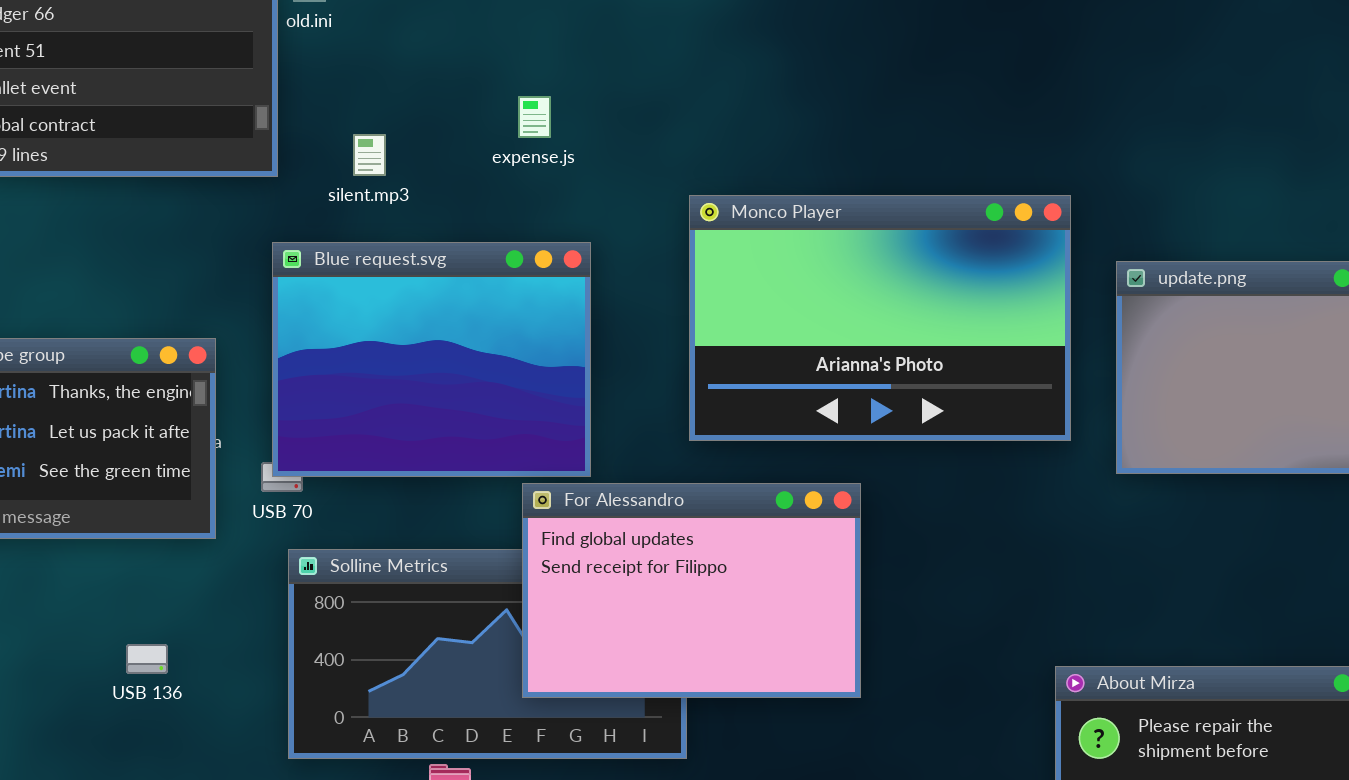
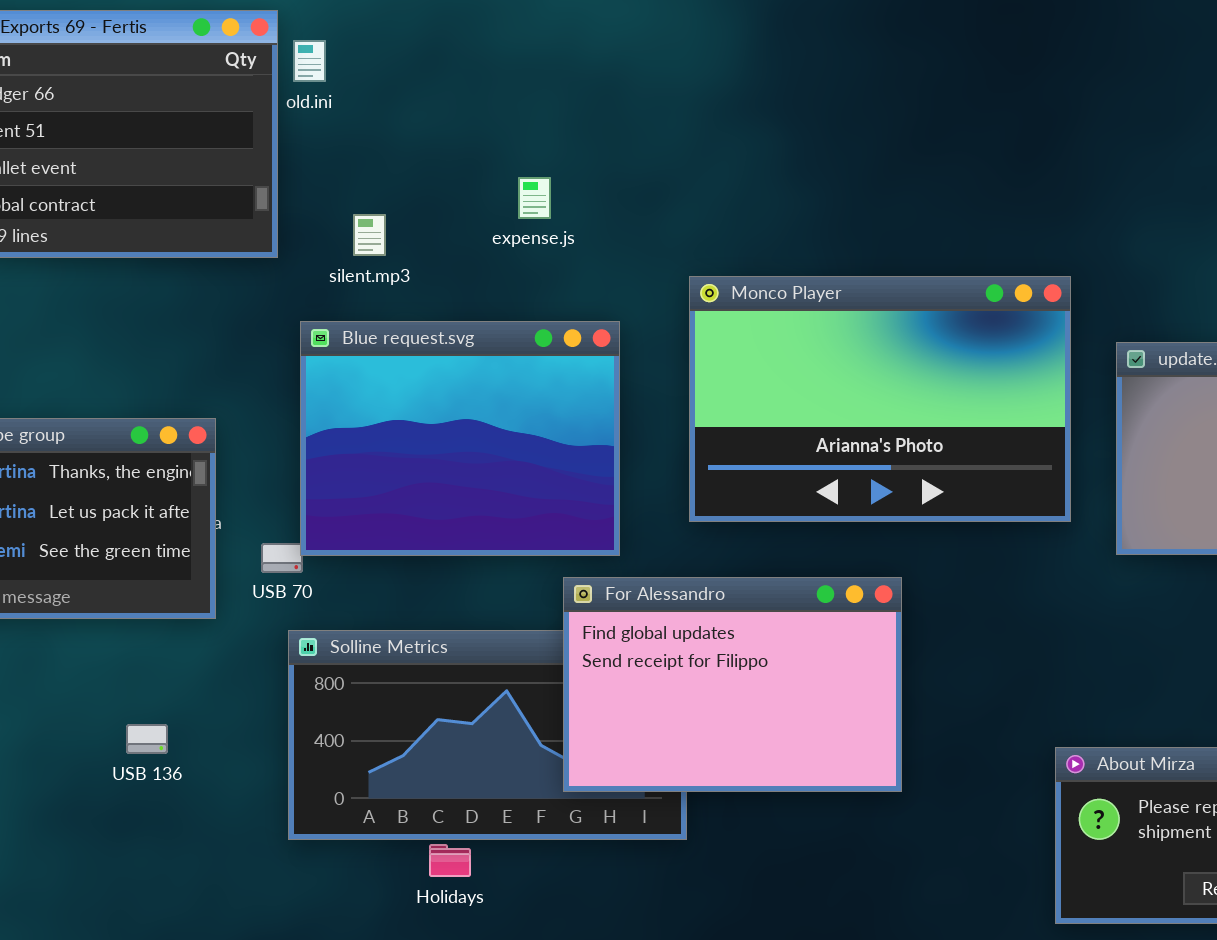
Blue request.svg: [272,242,591,477] -> [300,321,620,556], moved
For Alessandro: [522,483,861,698] -> [563,577,902,792], moved

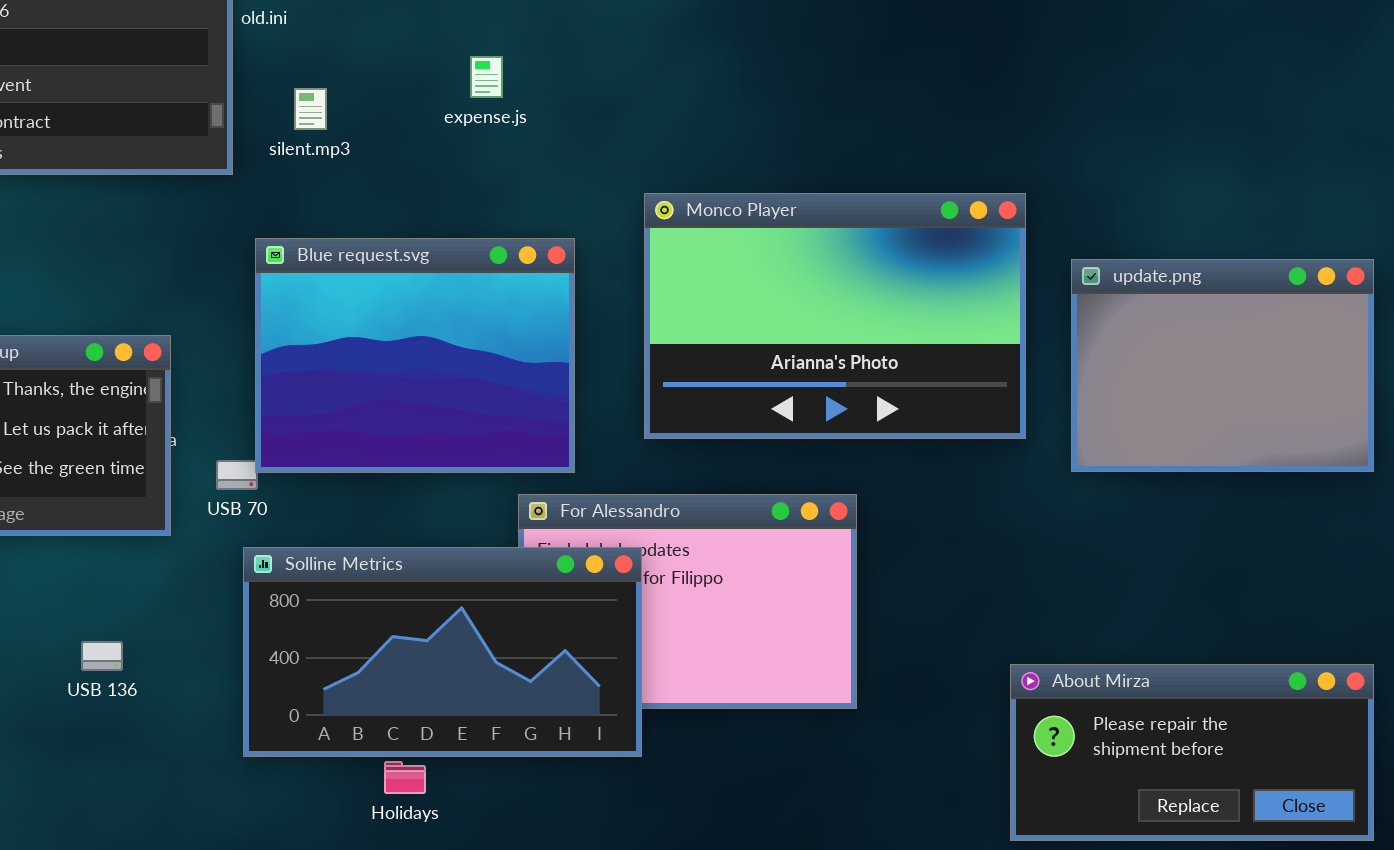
expense.js: [518,177,551,219] -> [470,56,503,98], moved
silent.mp3: [353,214,386,256] -> [294,88,327,130], moved
Solline Metrics: [288,630,687,840] -> [243,547,642,757], raised

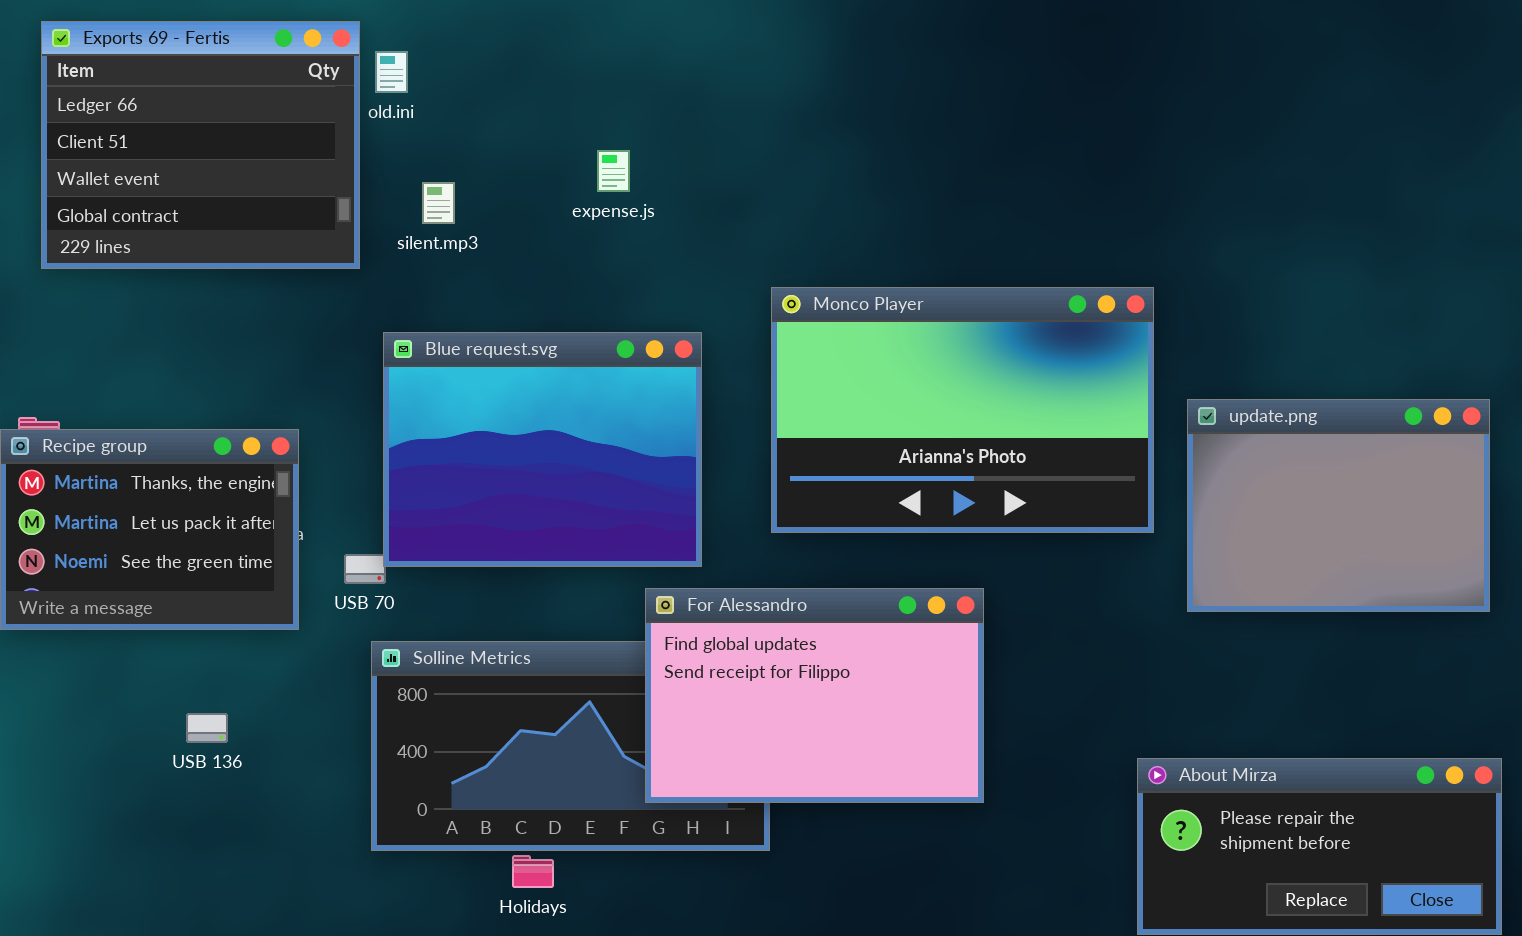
update.png: [1071,259,1374,472] -> [1187,399,1490,612], moved
For Alessandro: [518,494,857,709] -> [645,588,984,803], raised
USB 136: [81,641,123,671] -> [186,713,228,743], moved

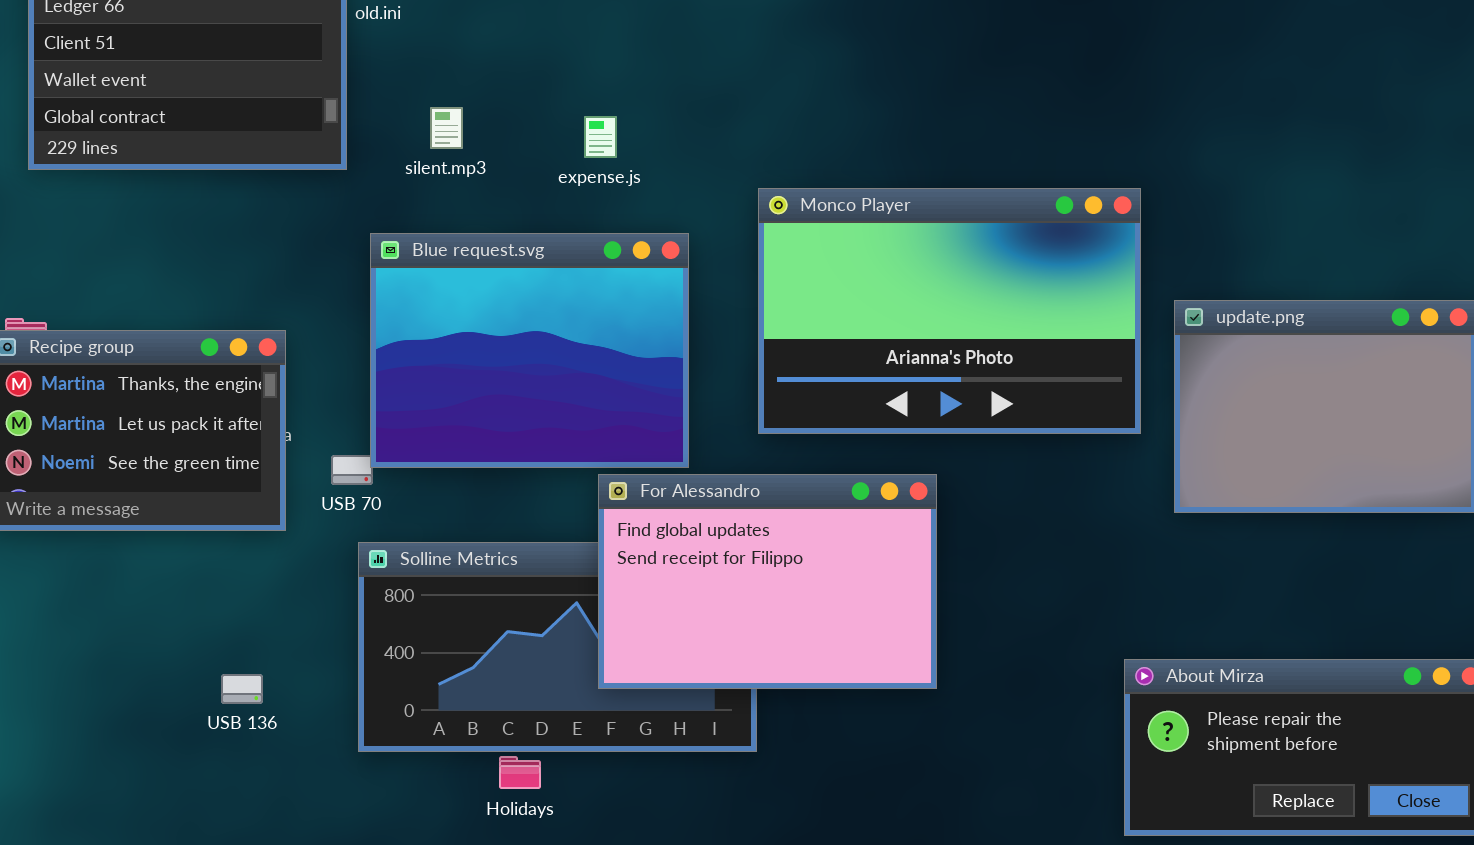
expense.js: [597,150,630,192] -> [584,116,617,158], moved
silent.mp3: [422,182,455,224] -> [430,107,463,149], moved
For Alessandro: [645,588,984,803] -> [598,474,937,689], moved
USB 136: [186,713,228,743] -> [221,674,263,704], moved

